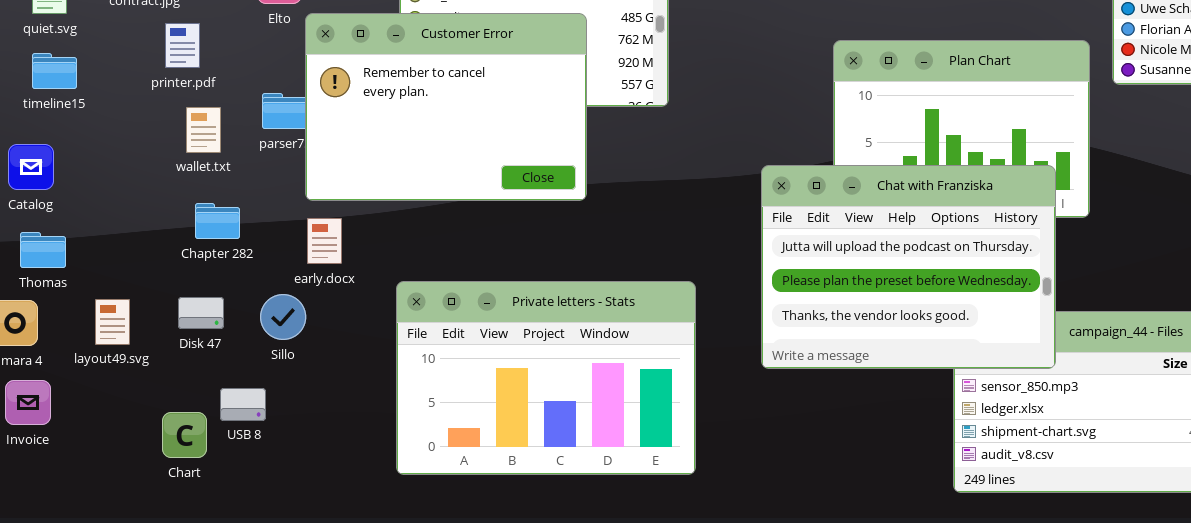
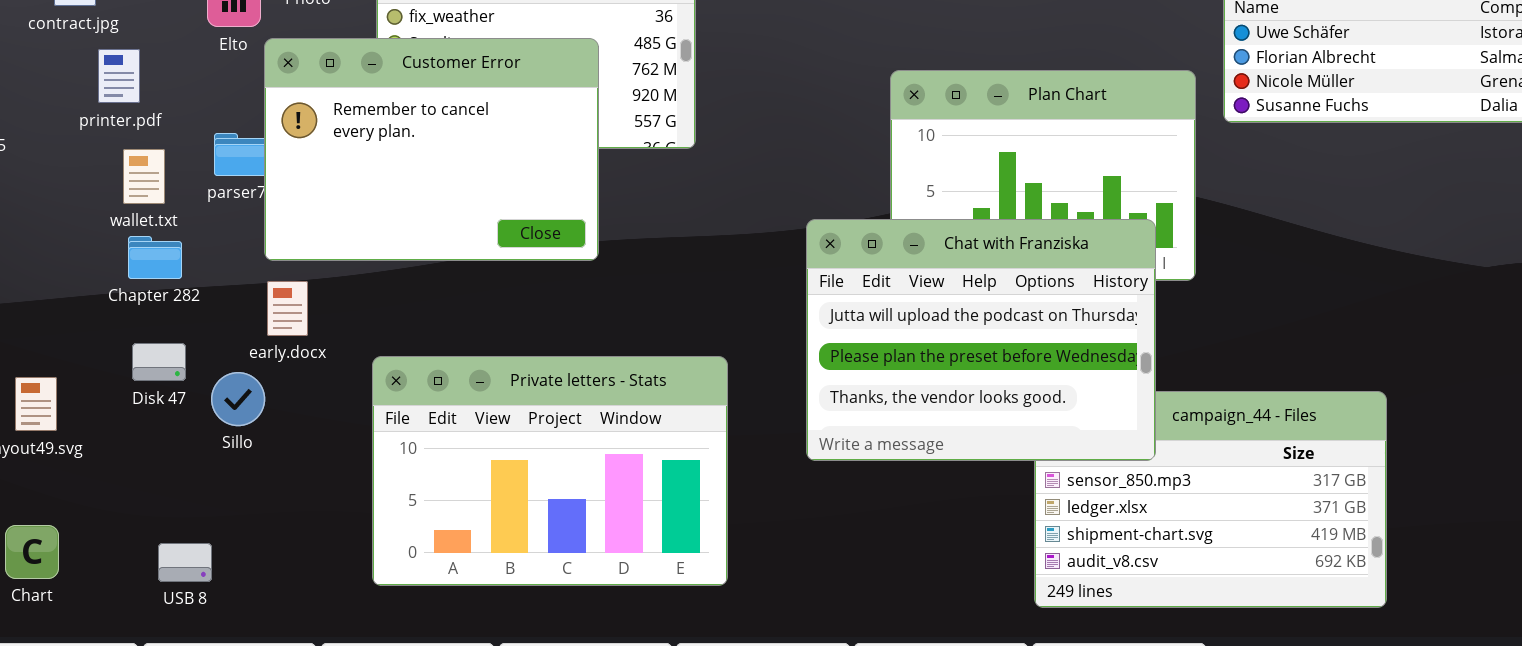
Chapter 282: [195,203,240,239] -> [128,236,182,279], moved
Disk 47: [178,297,224,329] -> [132,343,186,381], moved
USB 8: [220,388,266,421] -> [158,543,212,582], moved
Chart: [162,412,207,458] -> [5,525,59,579], moved

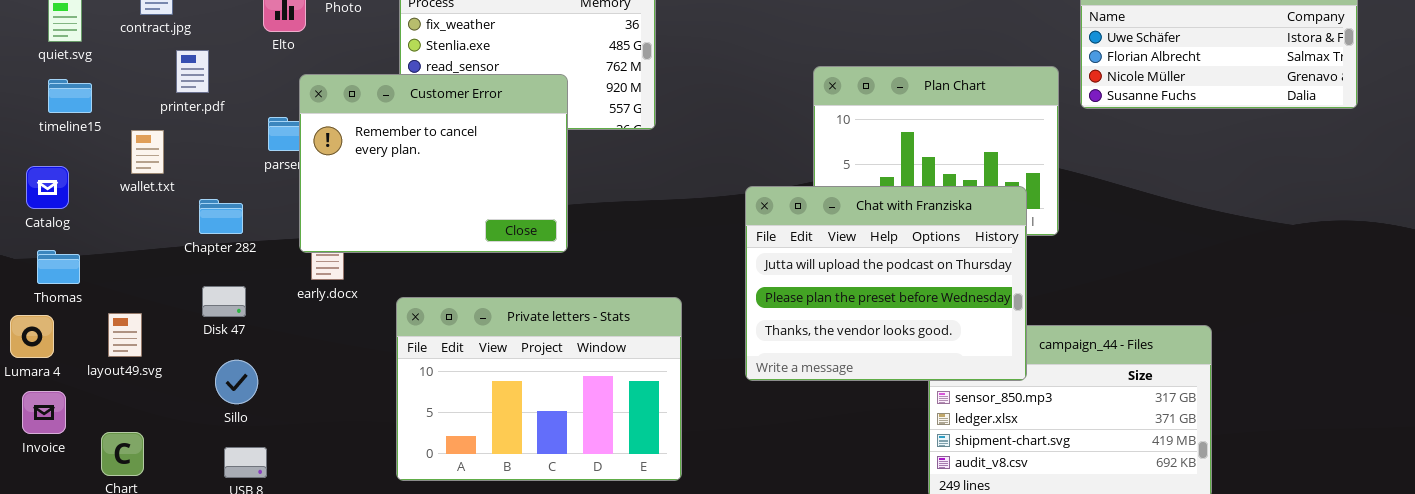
Customer Error: [264,38,599,261] -> [299,74,568,253], moved
wallet.txt: [123,149,165,204] -> [131,130,164,174], moved
Sillo: [211,372,265,426] -> [215,360,258,404], moved

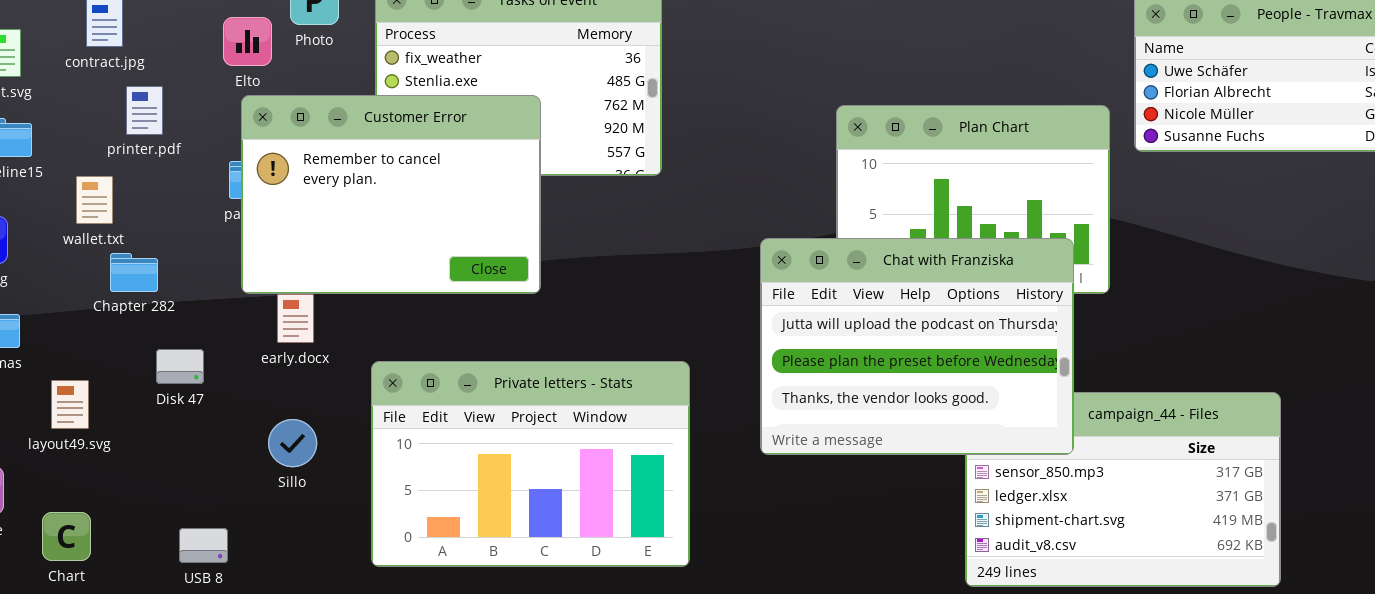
Customer Error: [299,74,568,253] -> [241,95,541,294], moved
Chapter 282: [199,199,243,234] -> [110,253,158,292], moved
Sillo: [215,360,258,404] -> [268,419,317,467], moved

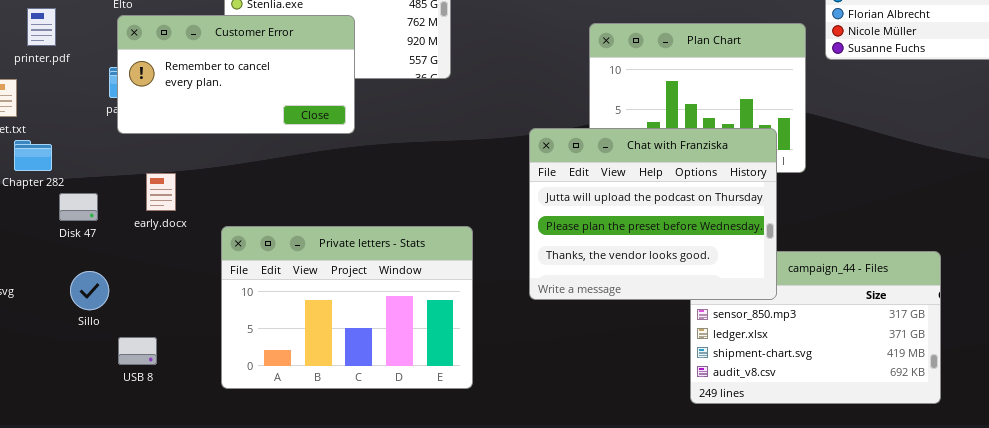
Customer Error: [241,95,541,294] -> [117,15,355,134], resized
Disk 47: [156,349,204,384] -> [59,193,98,221], moved
Sillo: [268,419,317,467] -> [70,271,109,310], moved
USB 8: [179,528,228,563] -> [118,337,157,365], moved

